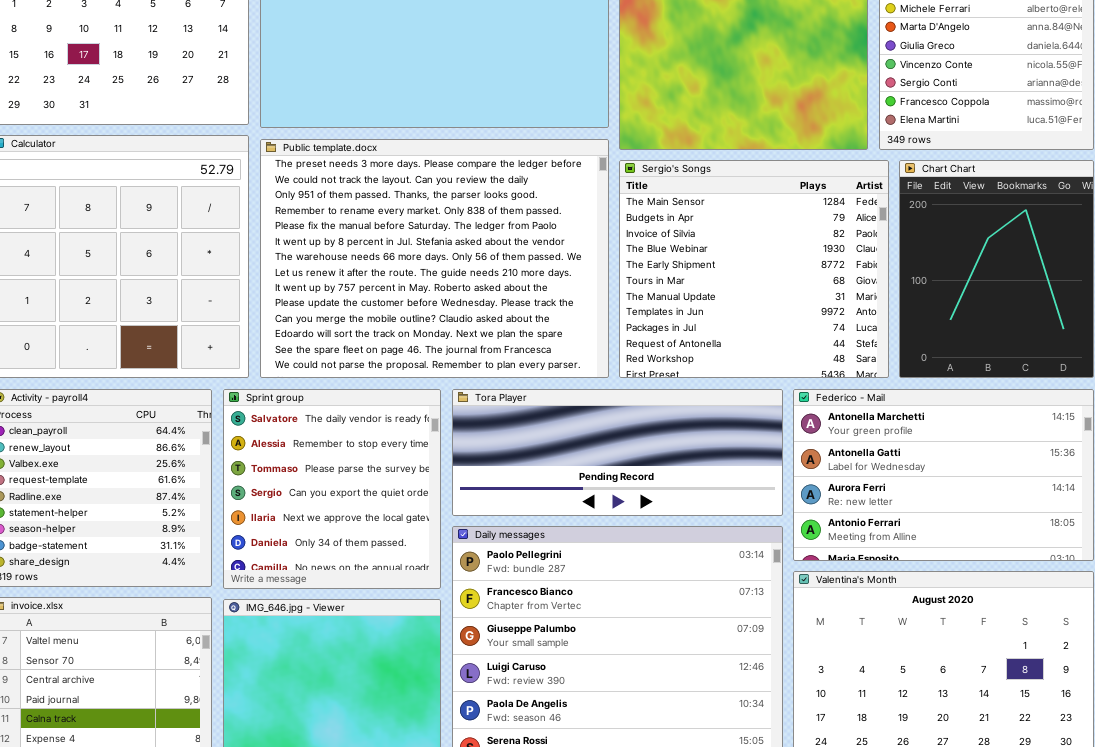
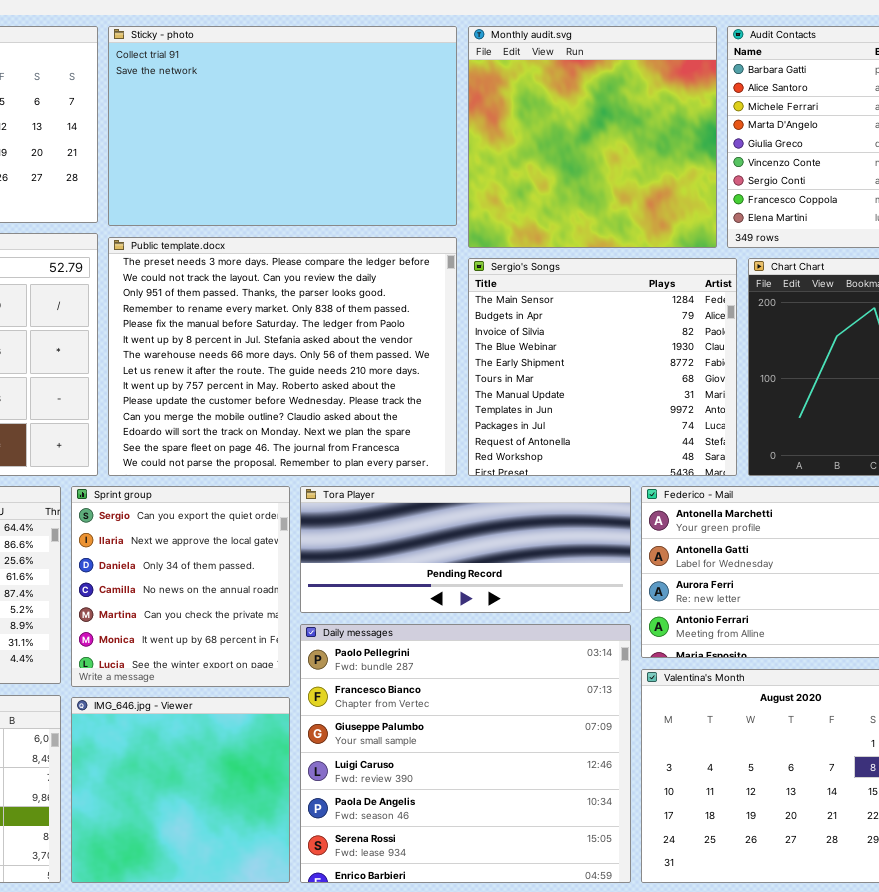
Sprint group: [223,389,441,589] -> [71,486,290,687], scrolled down 3 rows

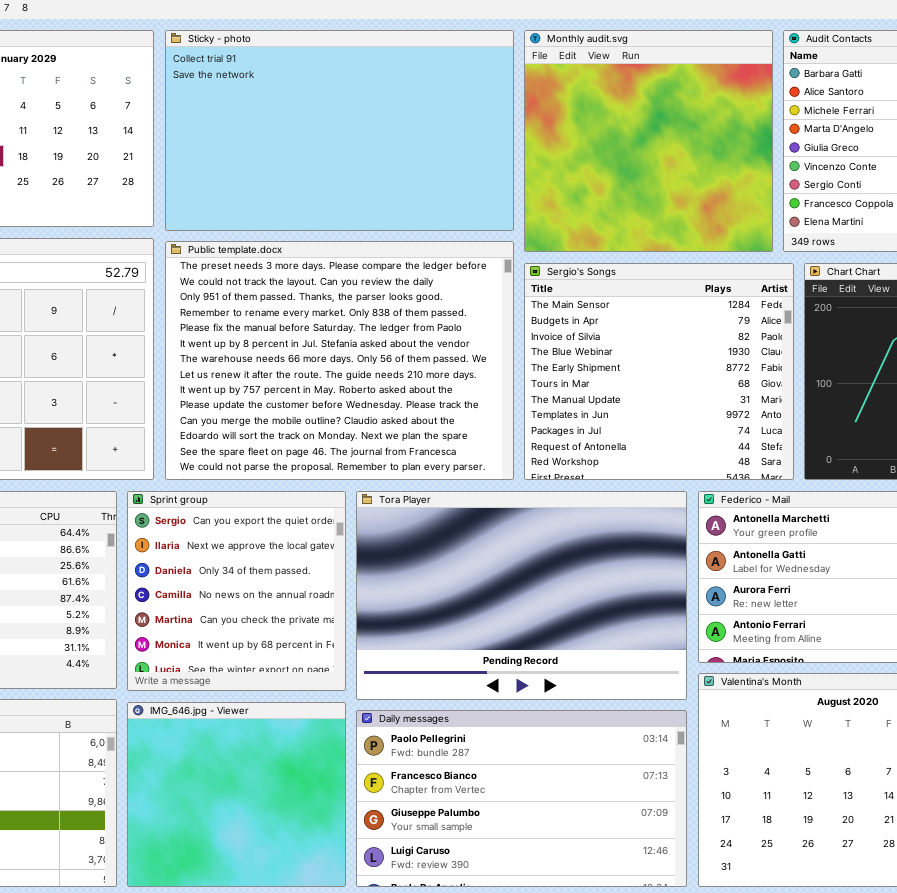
Tora Player: [300,486,631,613] -> [356,491,687,700], resized
Daily messages: [300,624,631,883] -> [356,710,687,887], resized

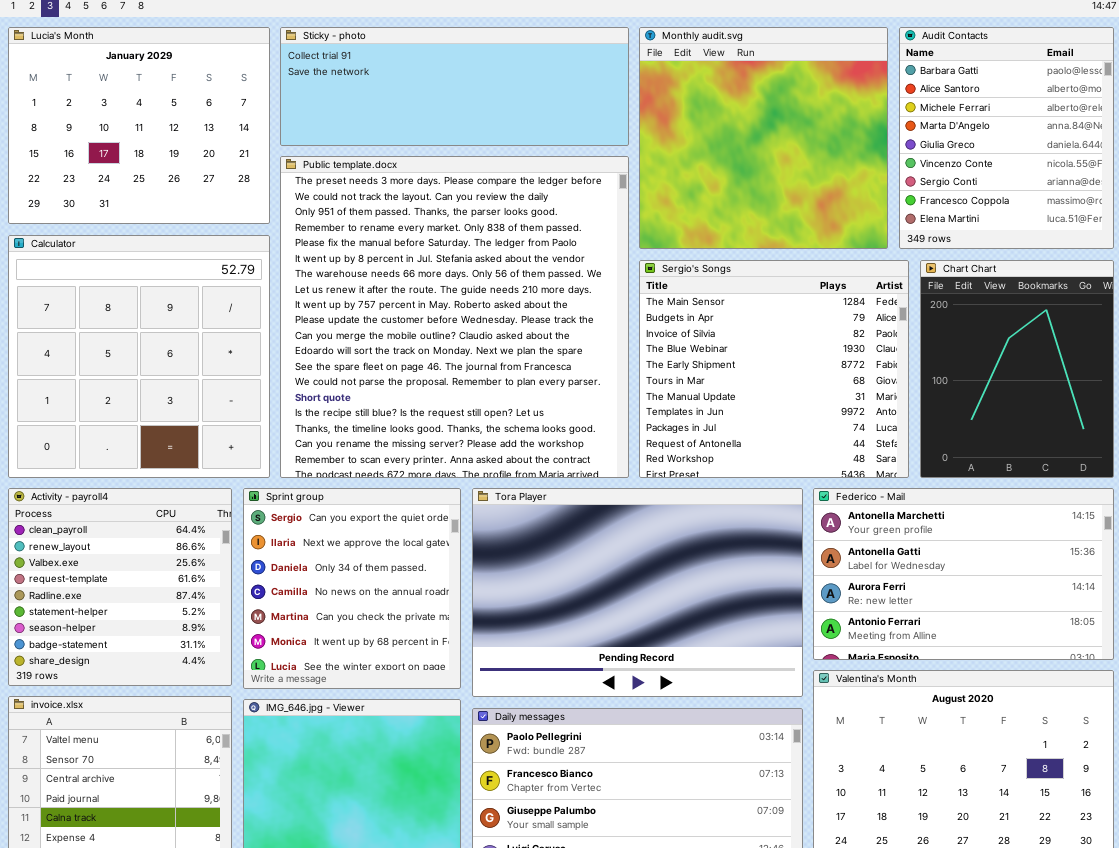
Sticky - photo: [165,30,514,231] -> [280,27,629,146], resized
Public template.docx: [165,241,514,480] -> [280,156,629,478], resized

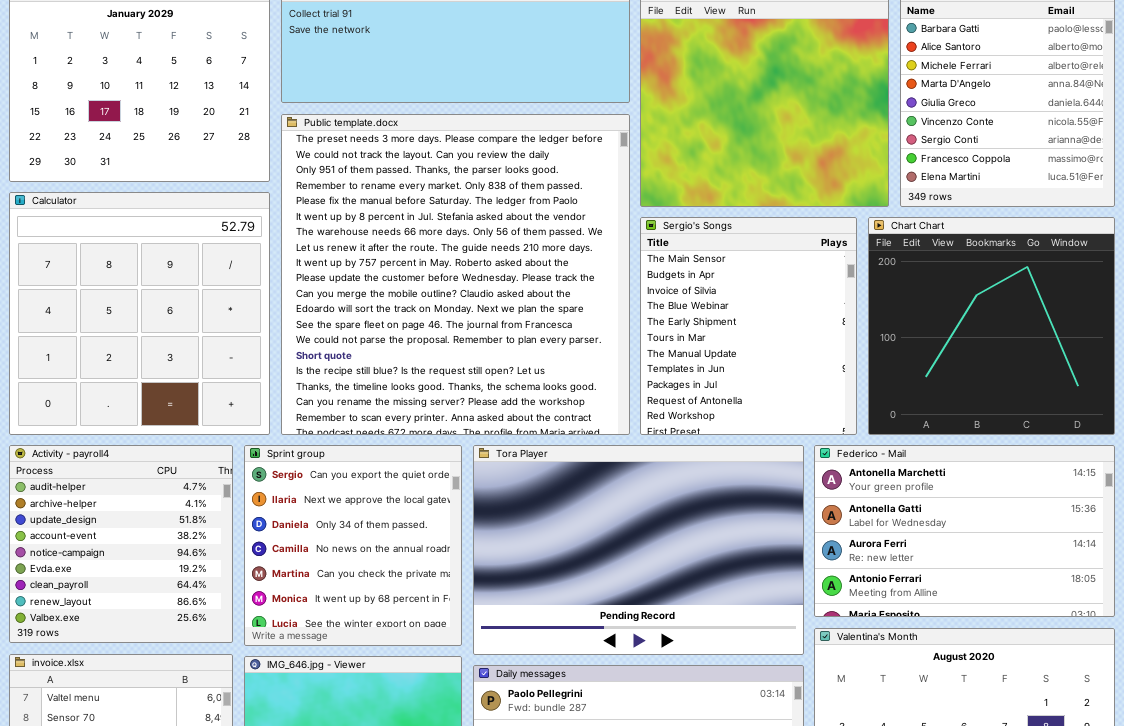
Sergio's Songs: [639,260,909,478] -> [640,217,857,435], resized
Chart Chart: [920,260,1114,478] -> [868,217,1115,435], resized
Activity - payroll4: [8,488,232,686] -> [9,445,233,643], scrolled up 6 rows

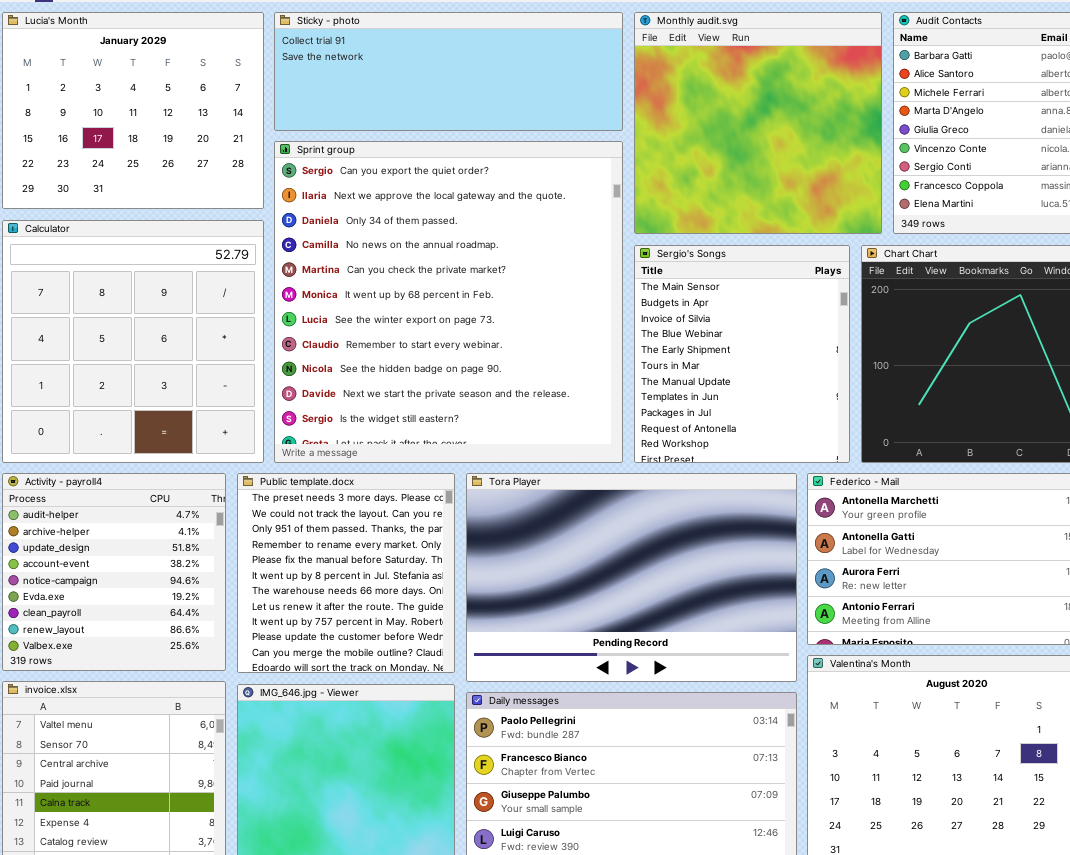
Public template.docx: [281,114,630,435] -> [237,473,455,673], moved, resized
Sprint group: [244,445,462,646] -> [274,141,623,463], moved, resized

